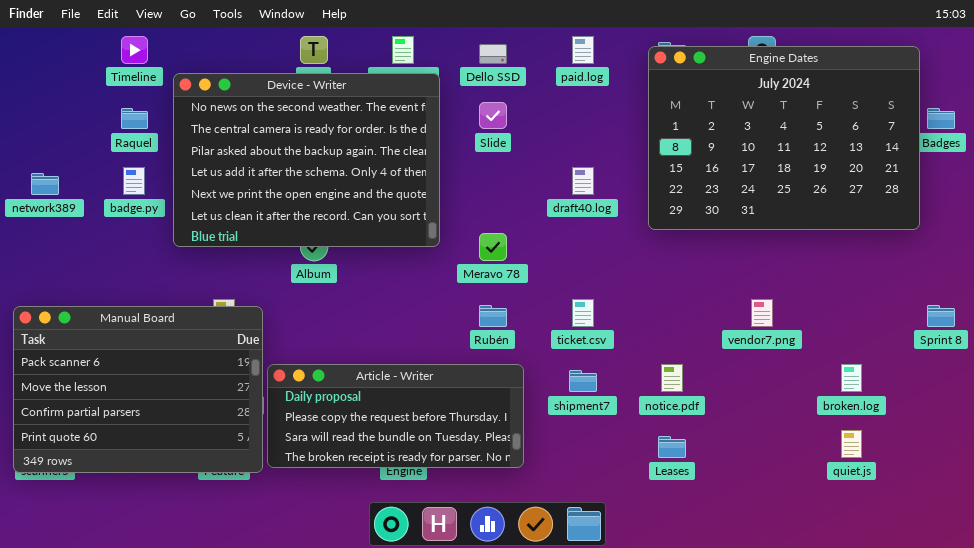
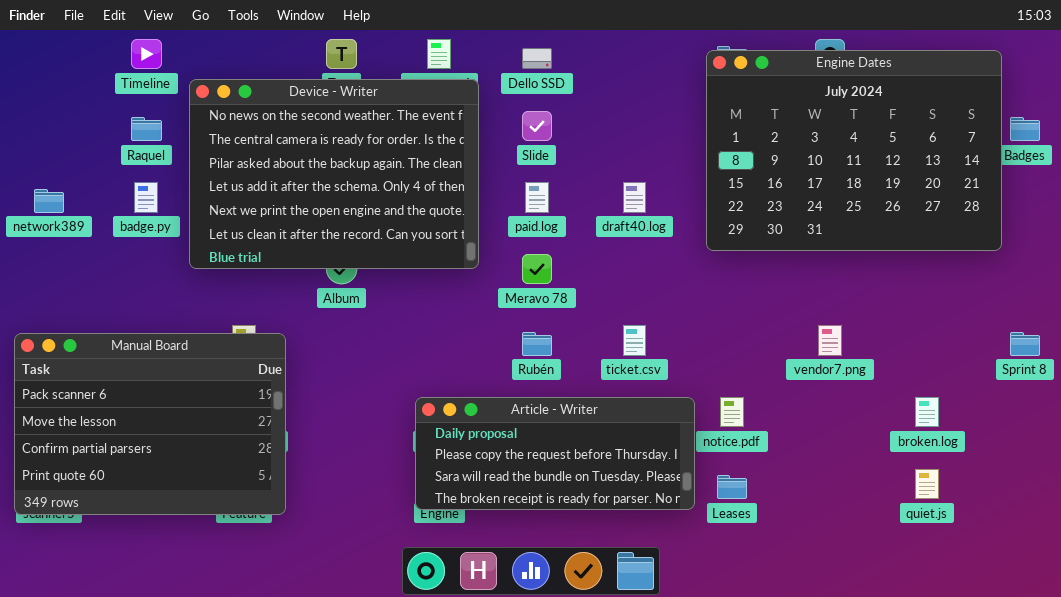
paid.log: [572,36,594,64] -> [525,182,549,213], moved
Article - Writer: [267,364,524,468] -> [415,397,695,510], moved

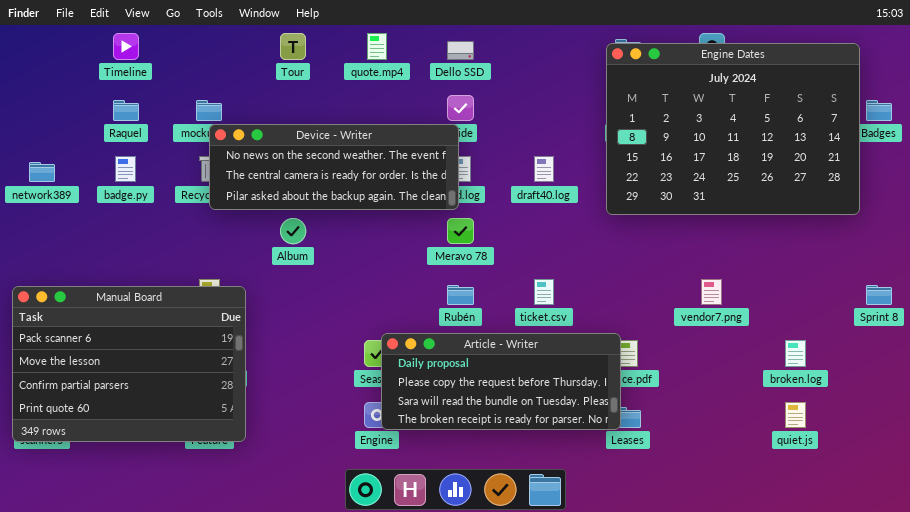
Device - Writer: [189,79,479,269] -> [209,124,459,210], moved, resized
Article - Writer: [415,397,695,510] -> [381,333,621,430], moved

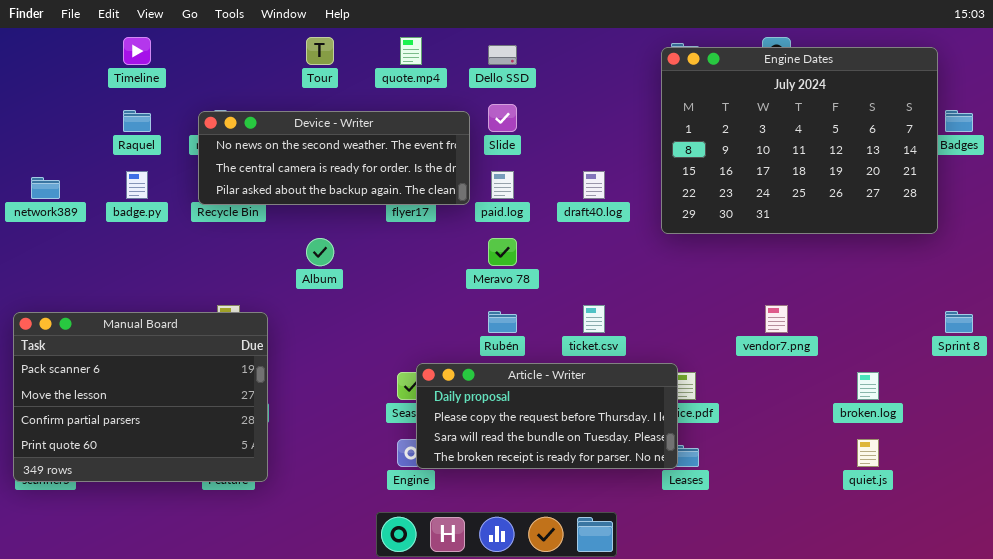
Device - Writer: [209,124,459,210] -> [198,111,470,205], moved

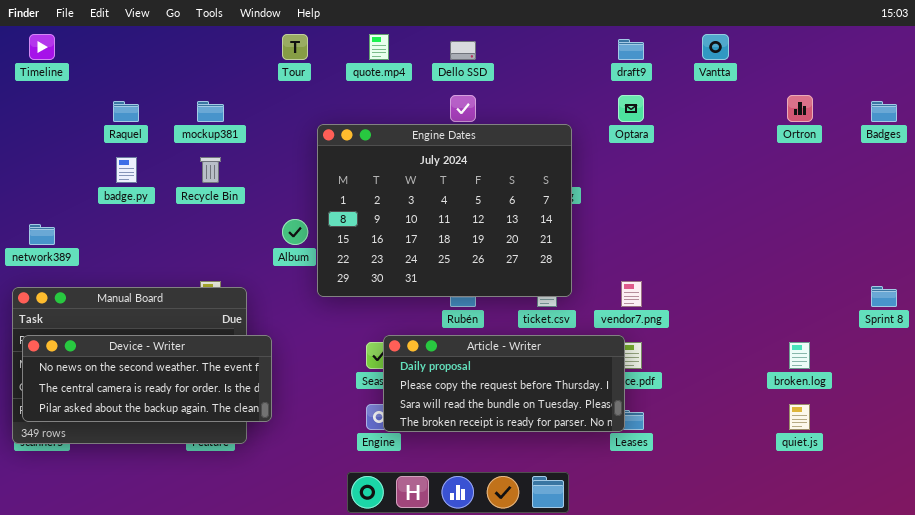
Timeline: [123,37,151,65] -> [29,34,55,60], moved
Engine Dates: [661,47,938,234] -> [317,124,572,297], moved
Device - Writer: [198,111,470,205] -> [22,335,272,422], moved
network389: [31,177,60,199] -> [29,224,55,245], moved
vendor7.png: [765,305,788,333] -> [621,281,642,307], moved

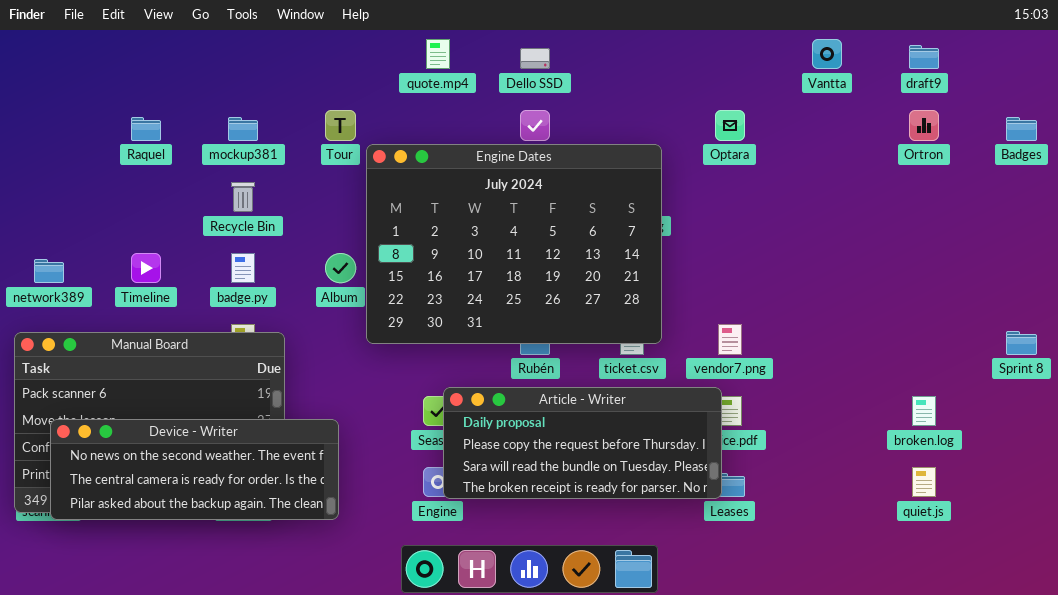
Timeline: [29,34,55,60] -> [131,253,161,283], moved
Tour: [282,34,308,60] -> [325,110,356,141], moved
draft9: [618,39,644,60] -> [909,45,939,69], moved
badge.py: [116,157,137,183] -> [231,253,255,283], moved
Device - Writer: [22,335,272,422] -> [50,419,339,520], moved

